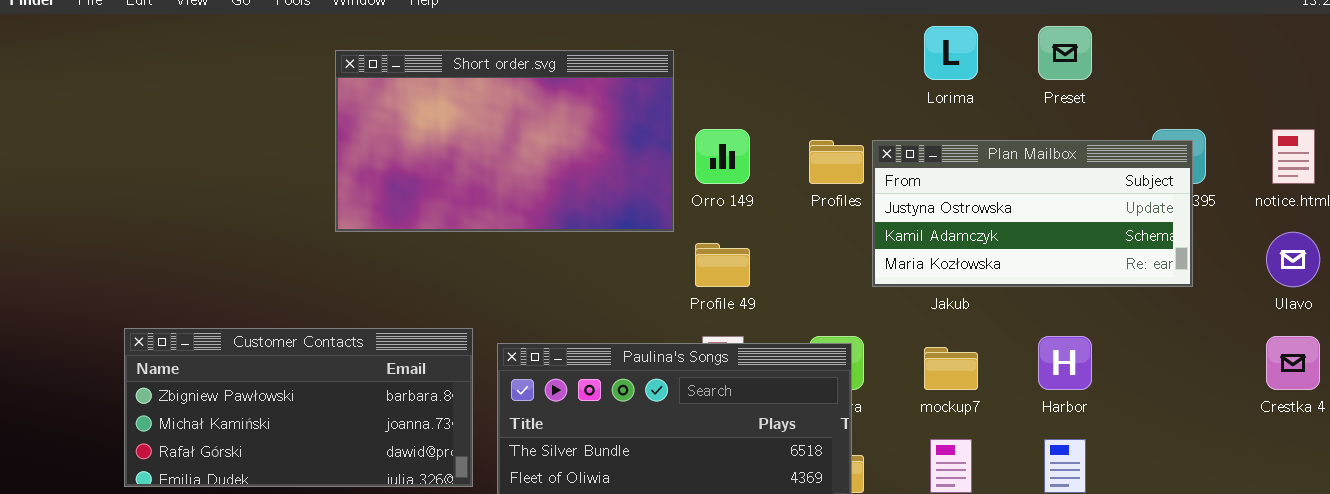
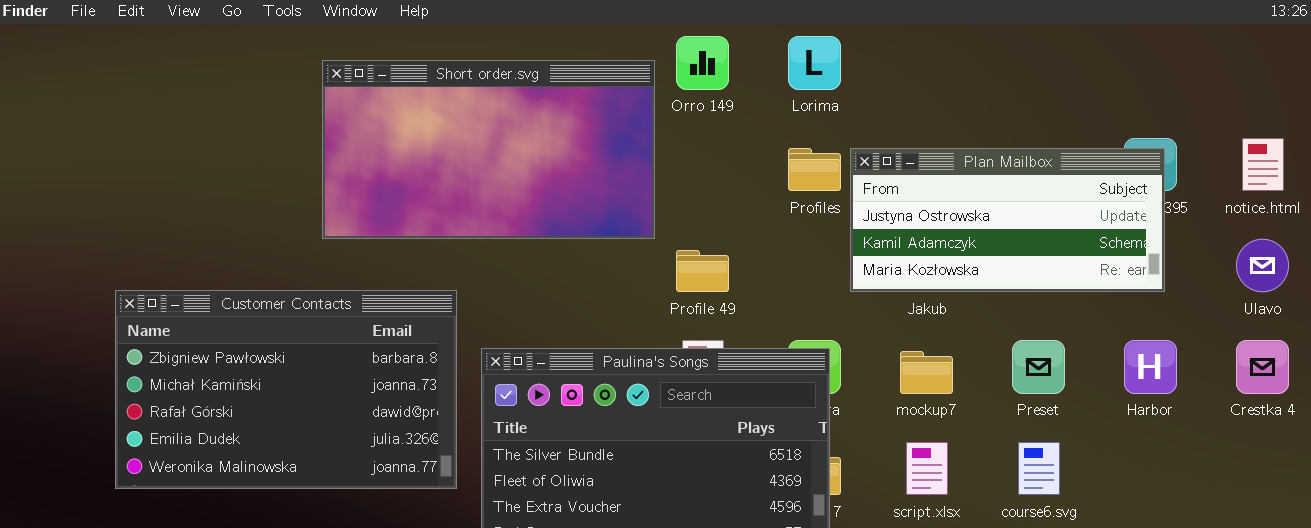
Lorima: [924,26,978,80] -> [788,36,841,90], moved
Preset: [1038,26,1092,80] -> [1012,340,1065,394], moved
Orro 149: [695,129,750,184] -> [676,36,729,90], moved
Customer Contacts: [124,328,473,487] -> [115,290,457,489], resized
Harbor: [1038,336,1092,390] -> [1124,340,1177,394], moved

